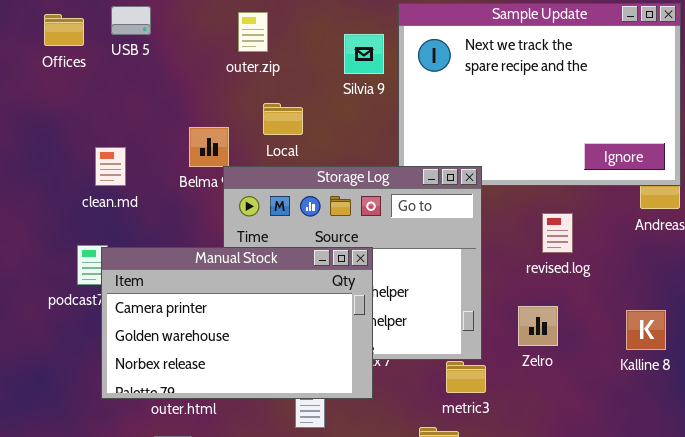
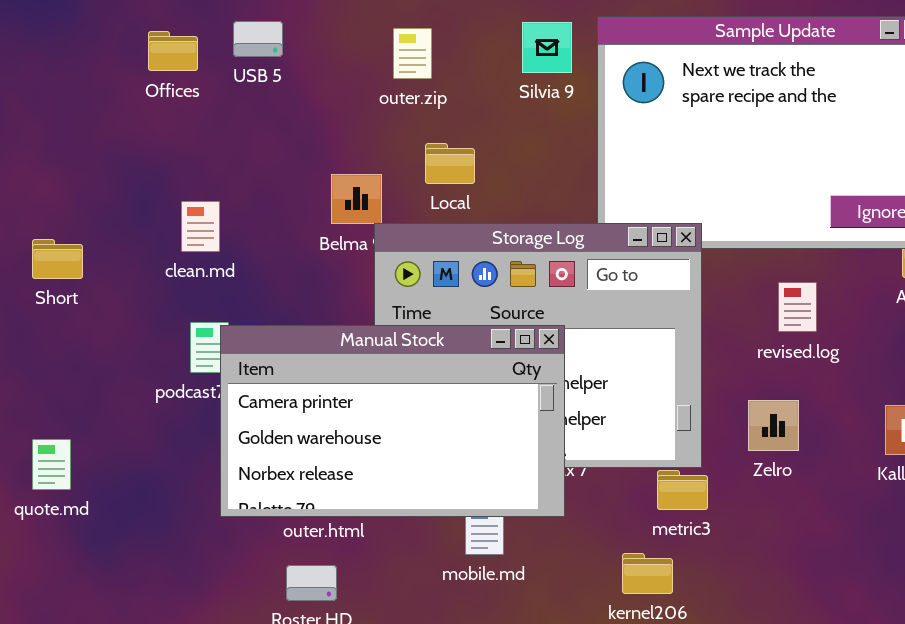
Silvia 9: [344,34,384,74] -> [522,22,572,73], moved
clean.md: [95,147,126,186] -> [181,201,220,252], moved

